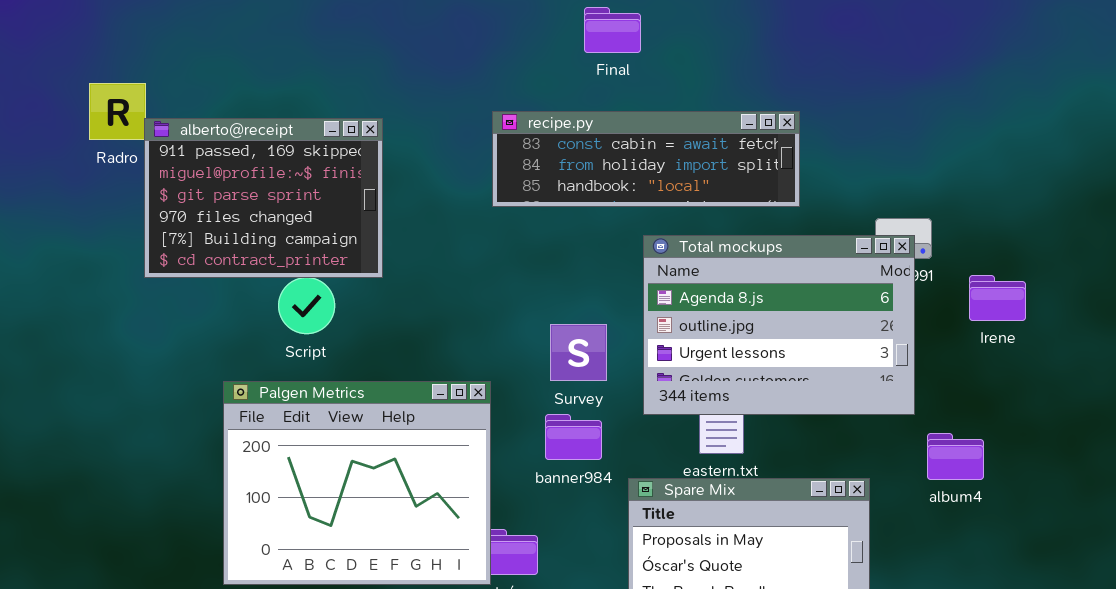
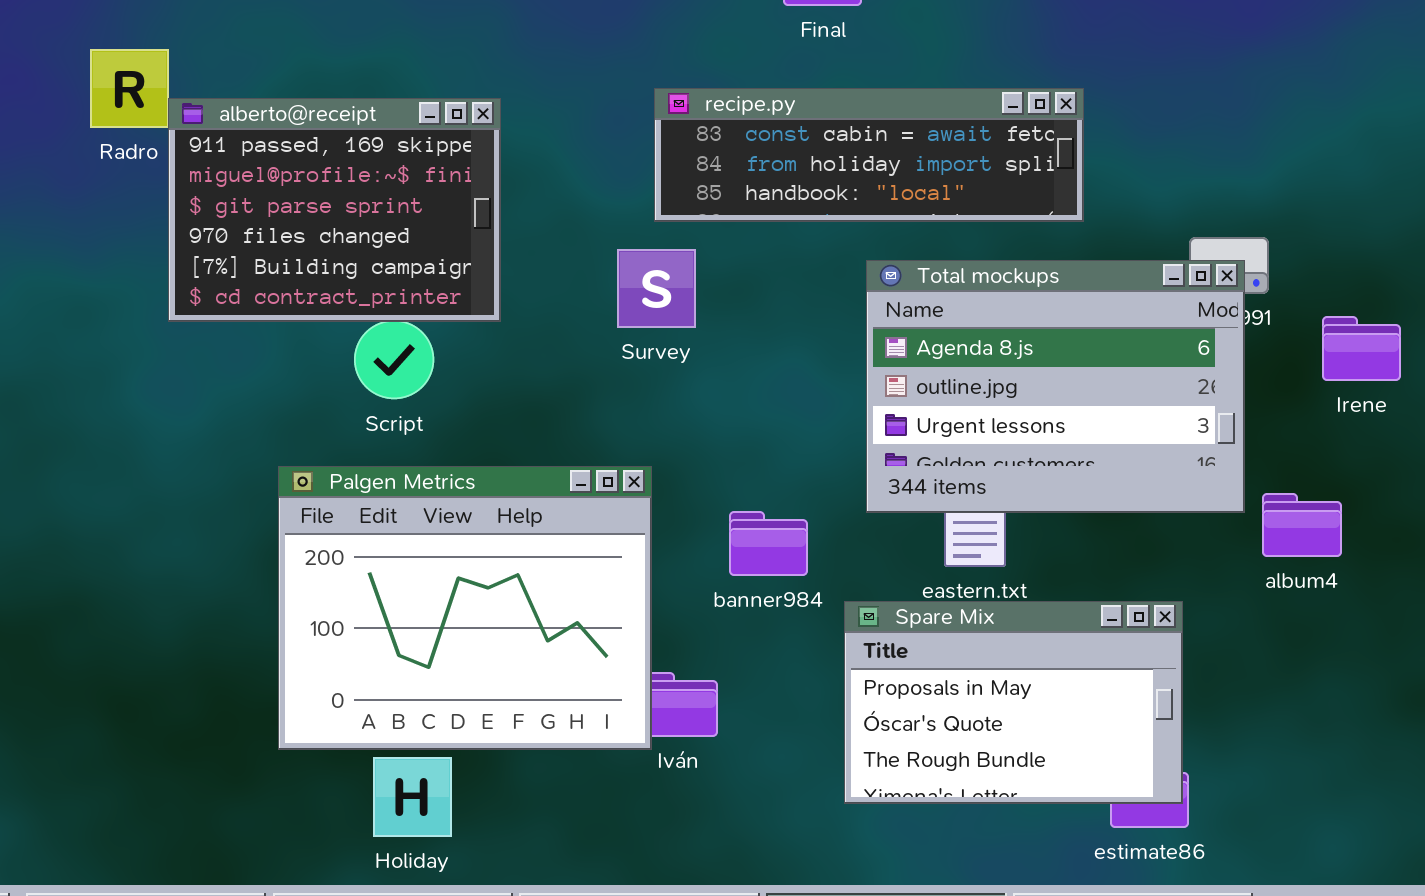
Survey: [550,324,607,381] -> [617,249,696,328], moved
album4: [927,433,984,480] -> [1262,493,1342,557], moved

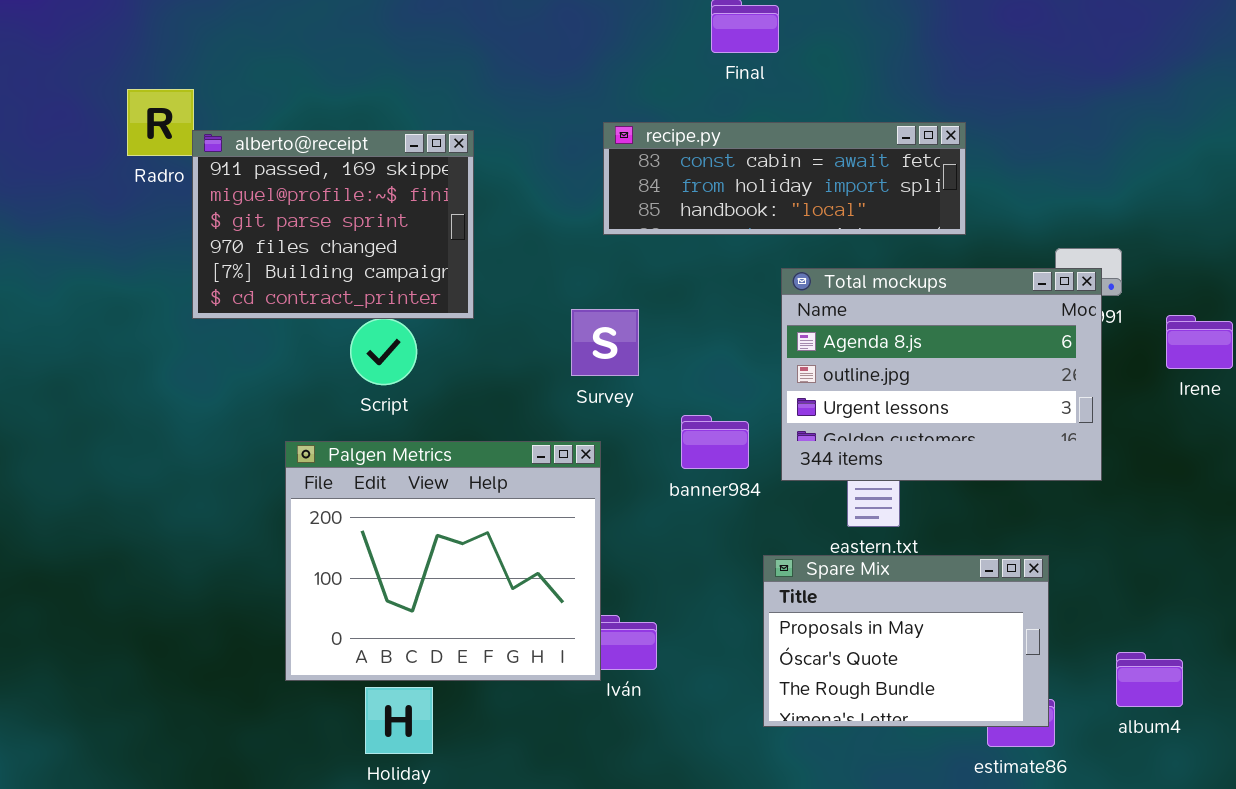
Survey: [617,249,696,328] -> [571,309,639,376], moved
album4: [1262,493,1342,557] -> [1116,652,1183,707], moved
banner984: [729,511,808,576] -> [681,415,749,469], moved

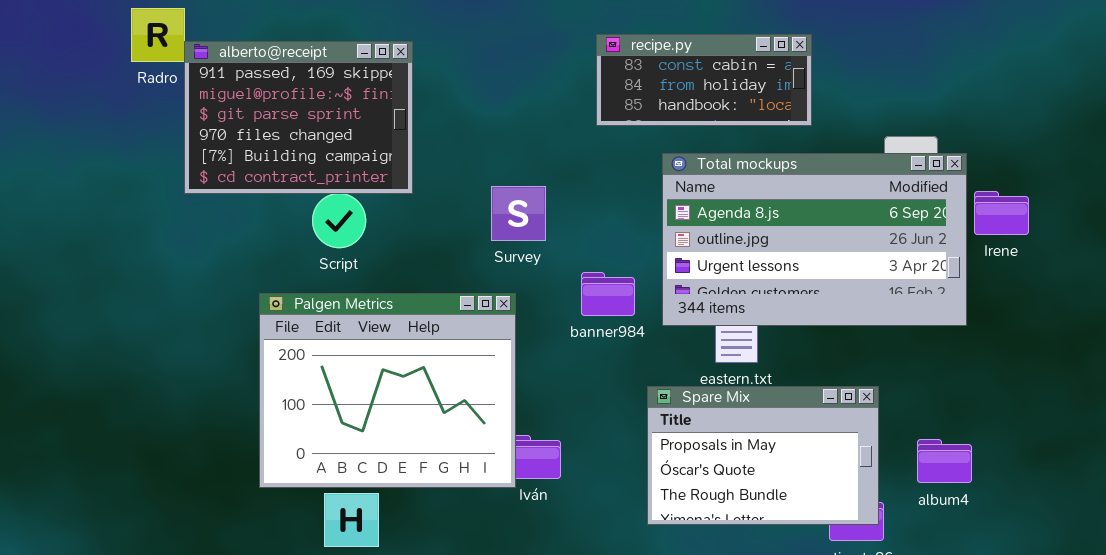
recipe.py: [603,122,966,235] -> [596,34,812,126], resized
Total mockups: [781,268,1102,481] -> [662,153,967,326], resized
album4: [1116,652,1183,707] -> [917,439,972,483], moved

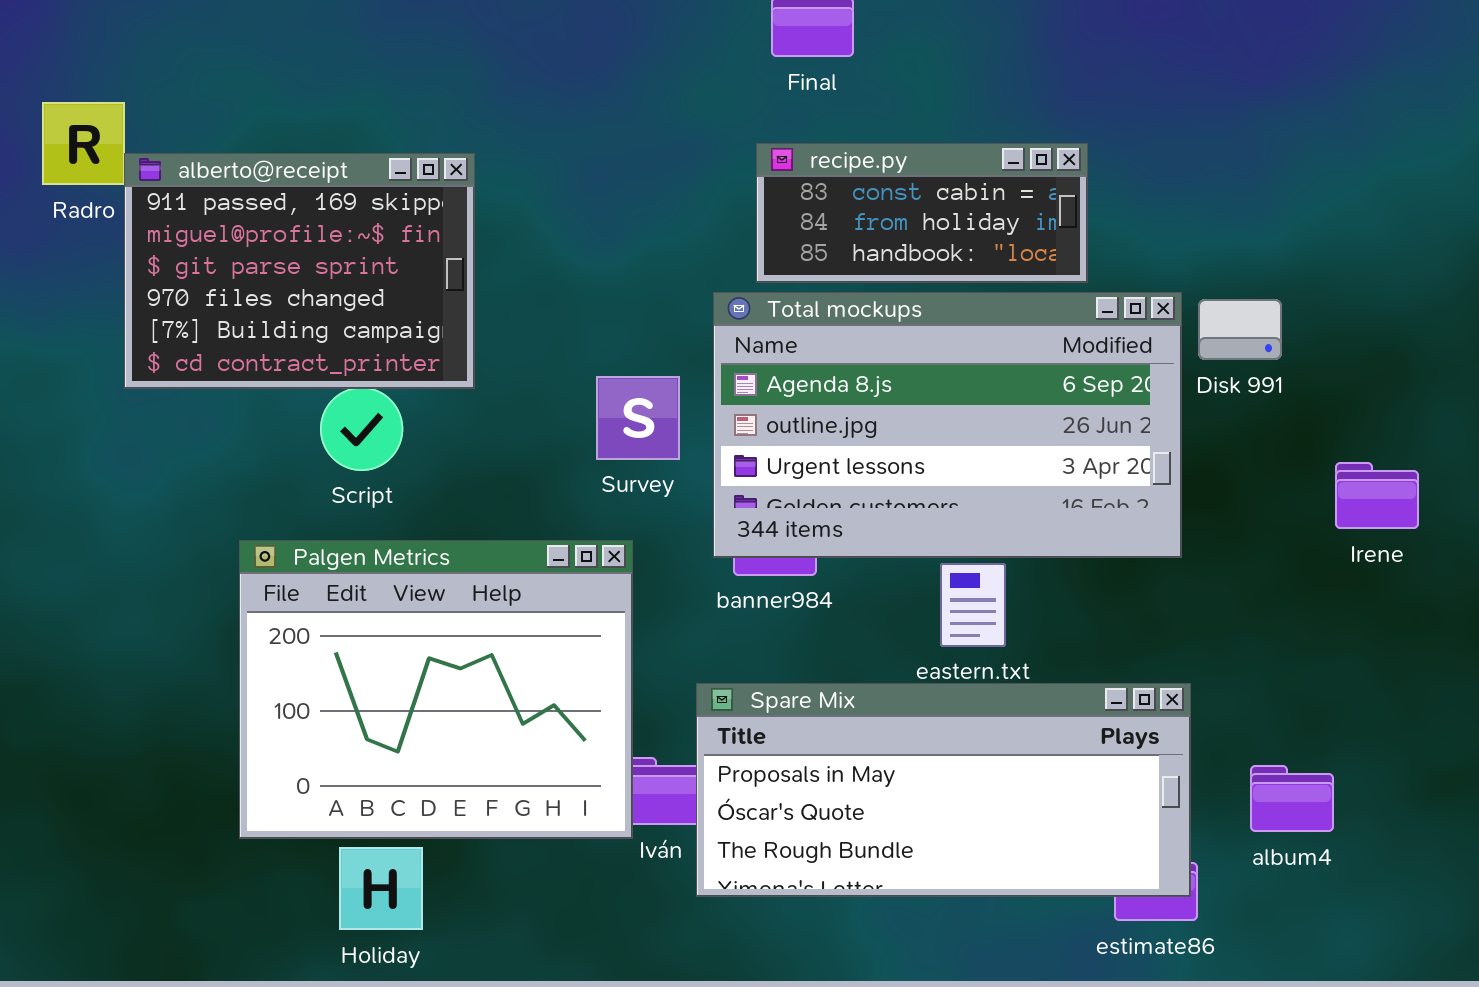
Total mockups: [662,153,967,326] -> [713,292,1182,558], moved
Irene: [974,191,1029,235] -> [1335,462,1419,529], moved
Spare Mix: [647,386,879,525] -> [696,683,1191,897], resized

